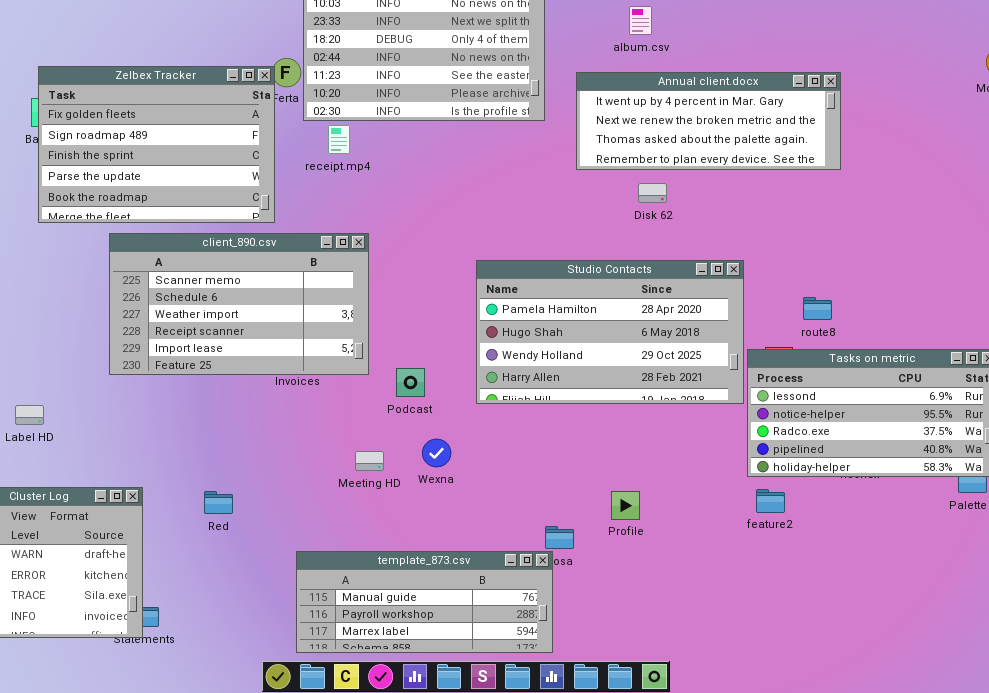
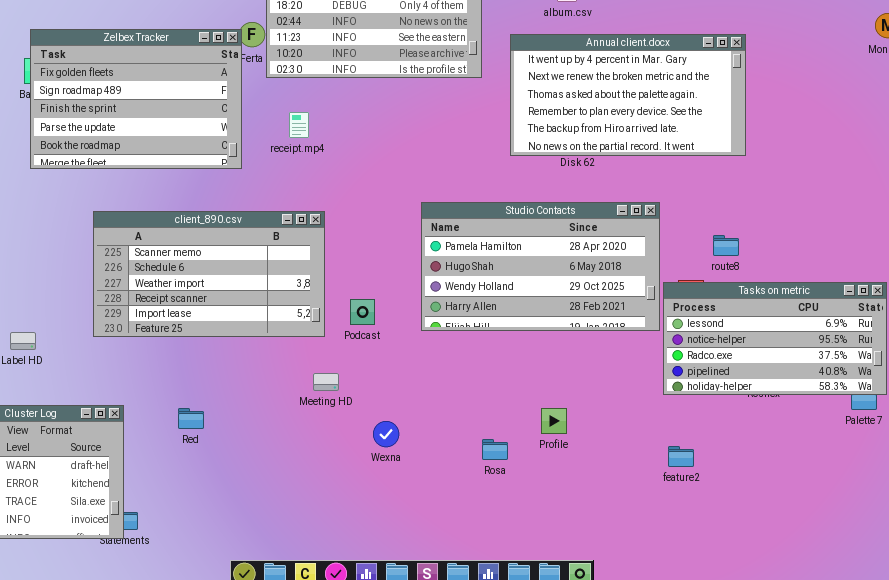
Annual client.docx: [576,72,841,170] -> [510,34,746,156], resized
receipt.mp4: [328,125,350,154] -> [289,112,309,138], moved
client_890.csv: [109,233,369,375] -> [93,211,325,337], moved
Wexna: [422,439,451,467] -> [373,421,399,447], moved
feature2: [756,489,785,513] -> [668,446,694,467], moved
template_873.csv: [296,551,553,653] -> none, closed

